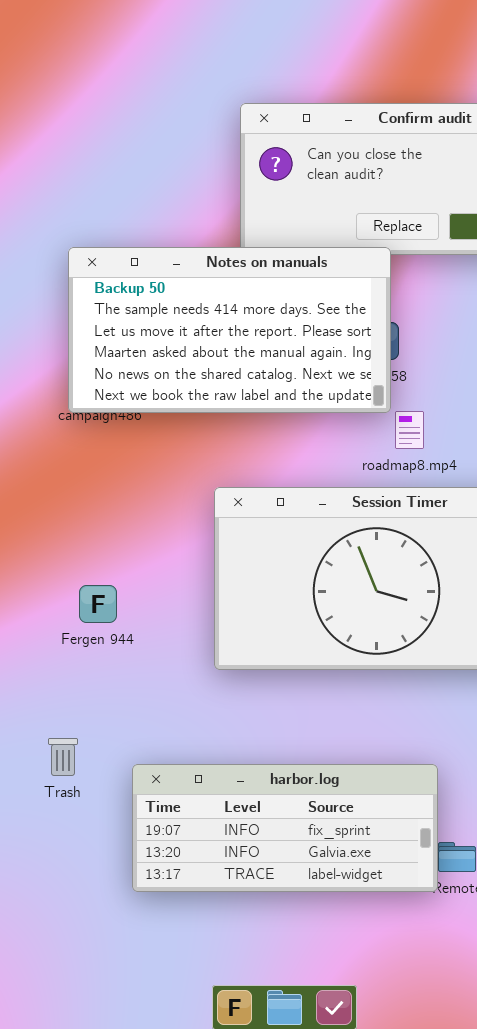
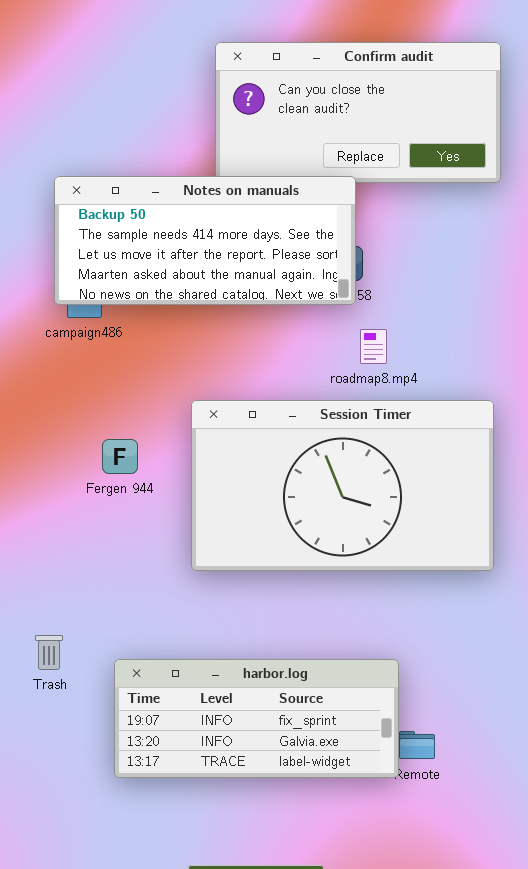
Notes on manuals: [68,247,391,413] -> [54,176,356,305], resized
Fergen 944: [79,585,117,623] -> [102,439,138,474], moved

